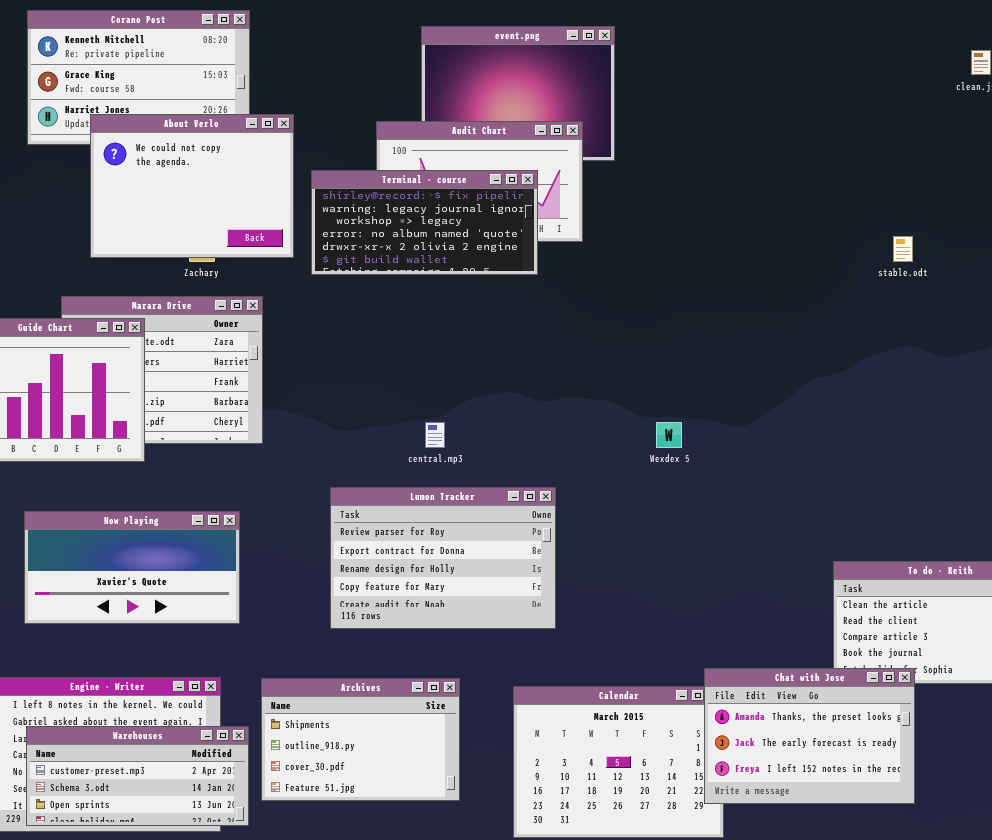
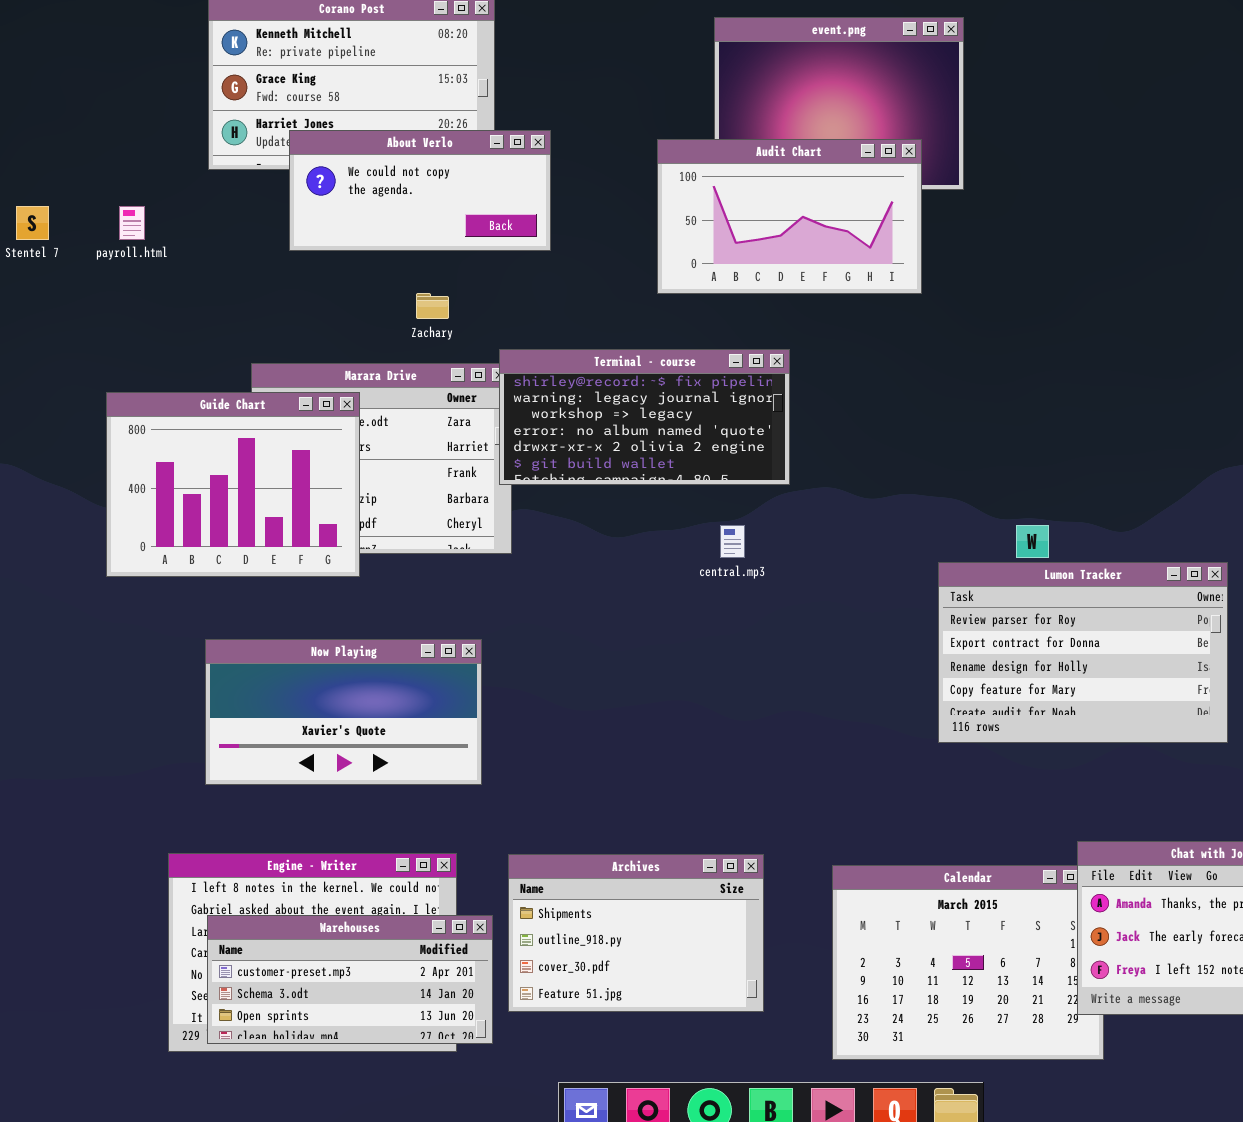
About Verlo: [90,114,294,258] -> [289,130,551,251], resized
Terminal - course: [311,170,538,275] -> [499,349,790,485], moved
Lumon Tracker: [330,487,556,629] -> [938,562,1228,743], moved

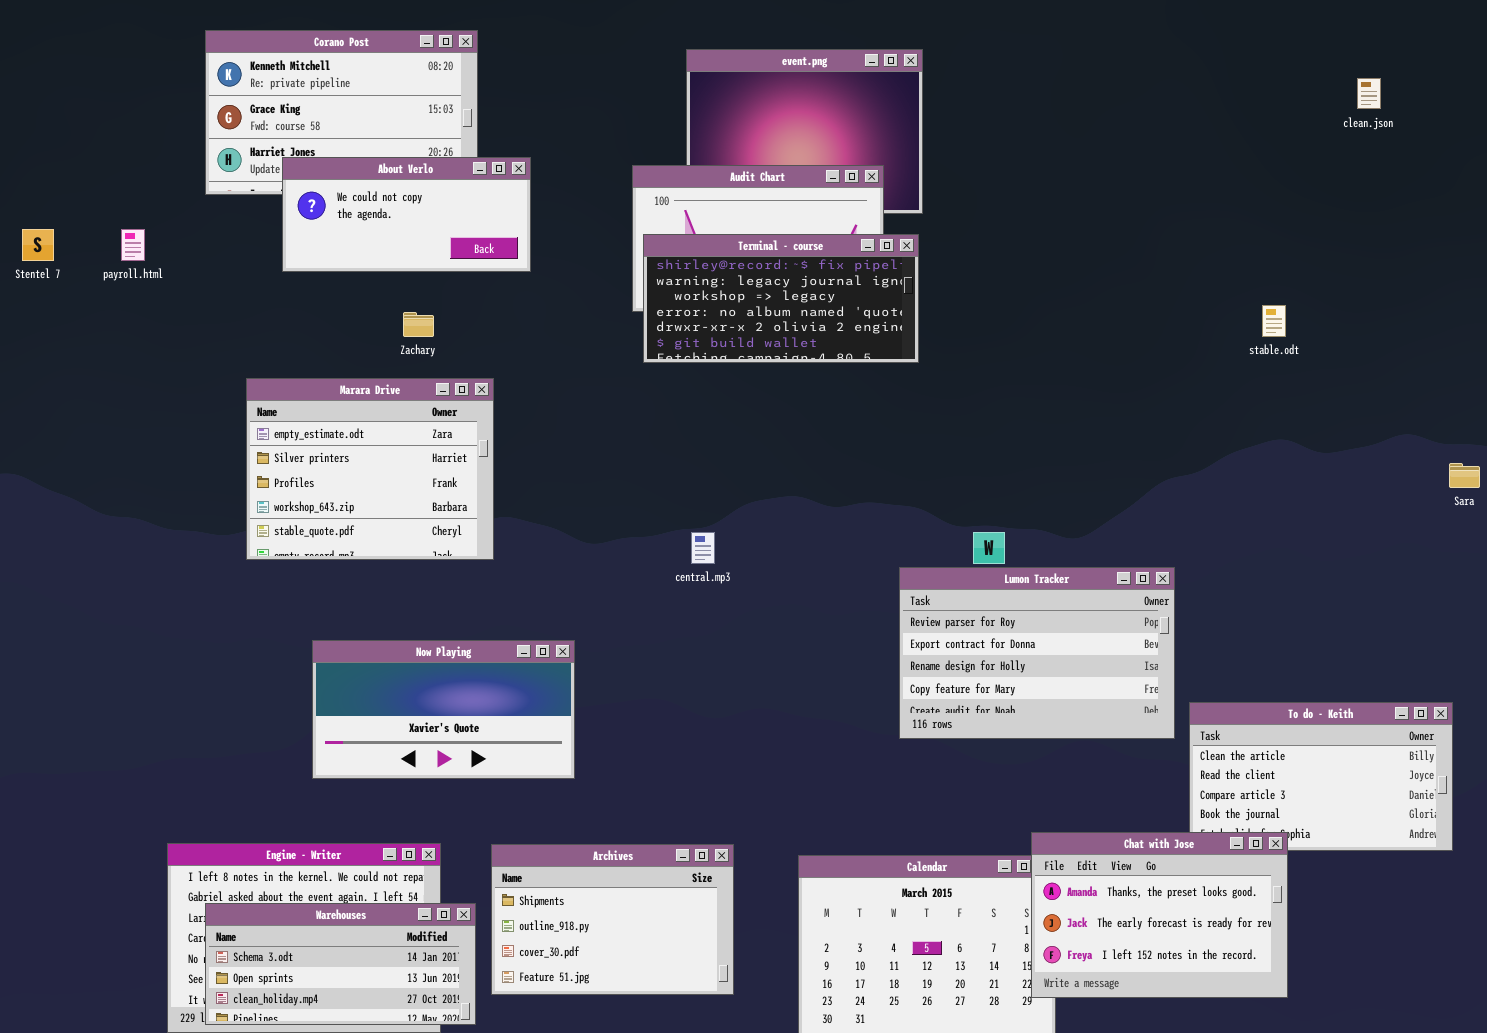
Terminal - course: [499,349,790,485] -> [643,234,919,363], moved
Guide Chart: [106,392,360,577] -> none, closed
Now Playing: [205,639,482,785] -> [312,640,575,779], moved
Warehouses: [207,915,493,1044] -> [205,903,476,1025], scrolled down 1 row

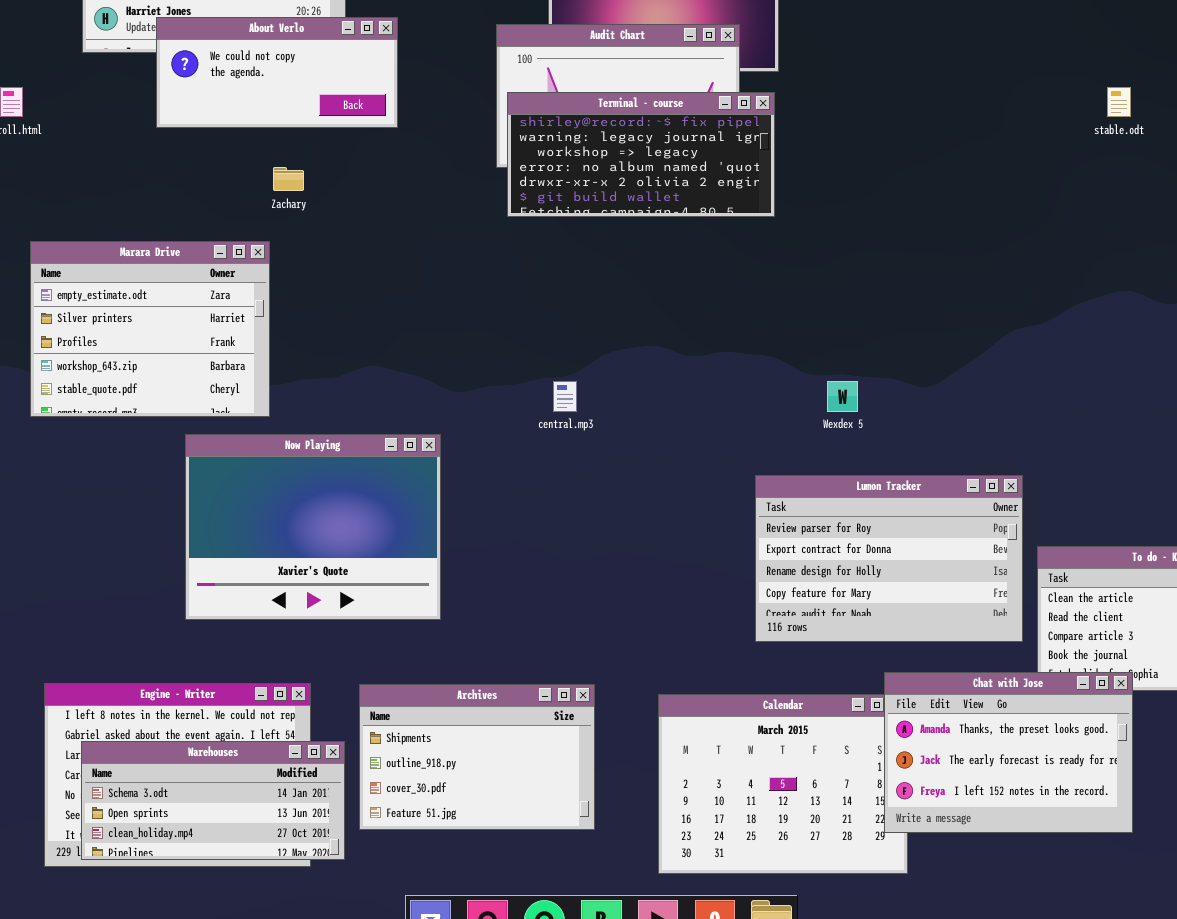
stable.odt: [1262,305,1286,337] -> [1107,87,1131,117], moved
Marara Drive: [246,378,494,560] -> [30,241,270,417], moved
Lumon Tracker: [899,567,1175,739] -> [755,475,1023,642], moved
Now Playing: [312,640,575,779] -> [185,434,441,620], resized

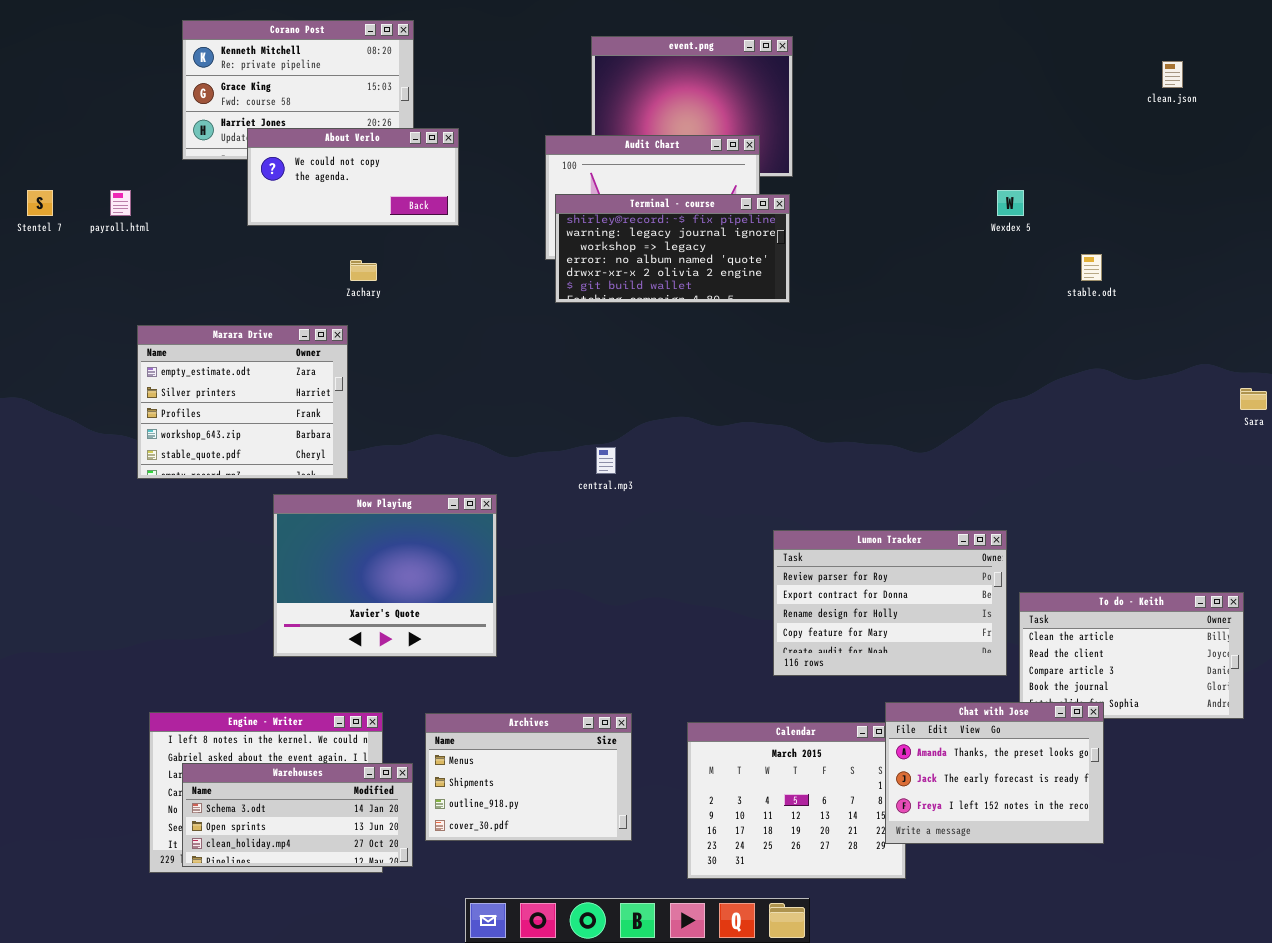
stable.odt: [1107,87,1131,117] -> [1081,254,1102,281], moved
Wexdex 5: [827,381,858,412] -> [997,190,1024,216], moved
Archives: [359,684,595,830] -> [425,713,632,841], scrolled up 1 row

